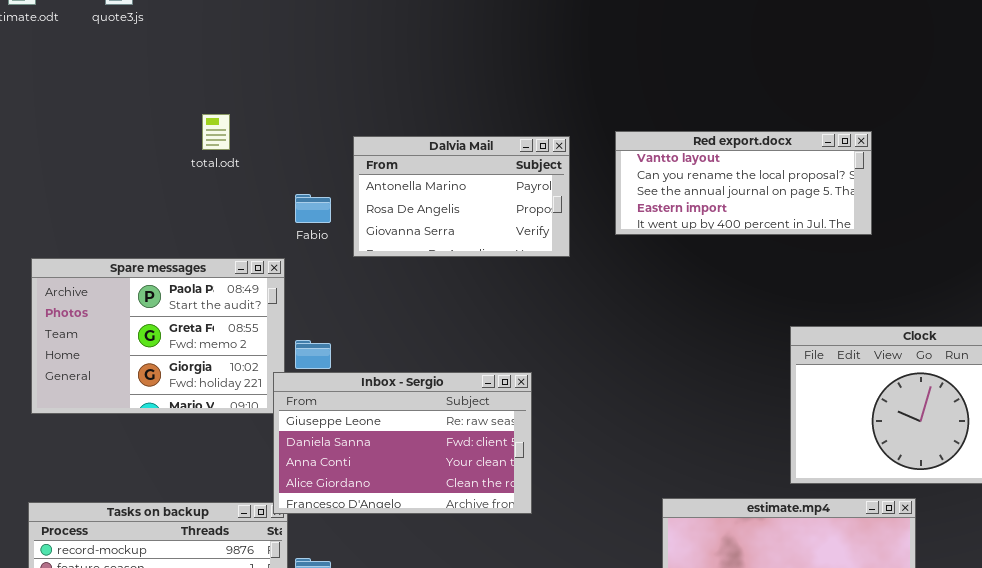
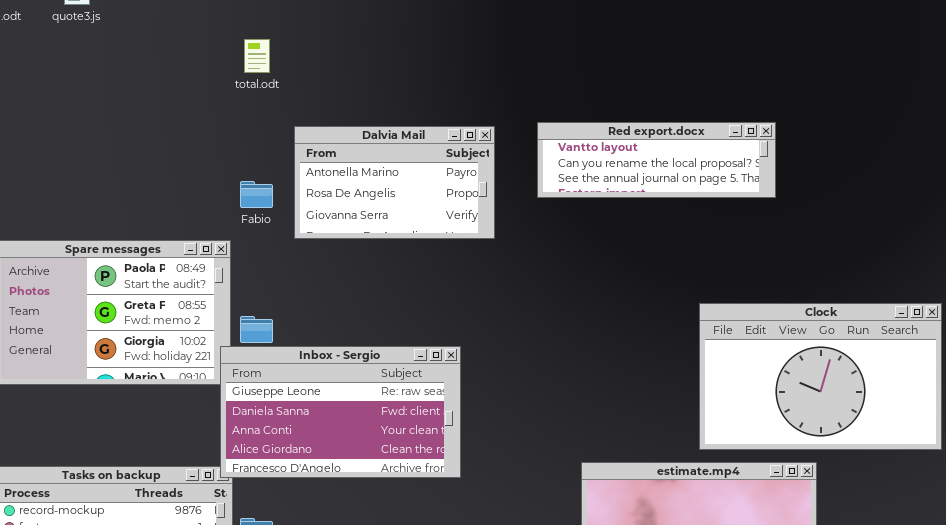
total.odt: [202,114,230,150] -> [244,39,270,73], moved
Red export.docx: [615,131,872,235] -> [537,122,776,198], resized

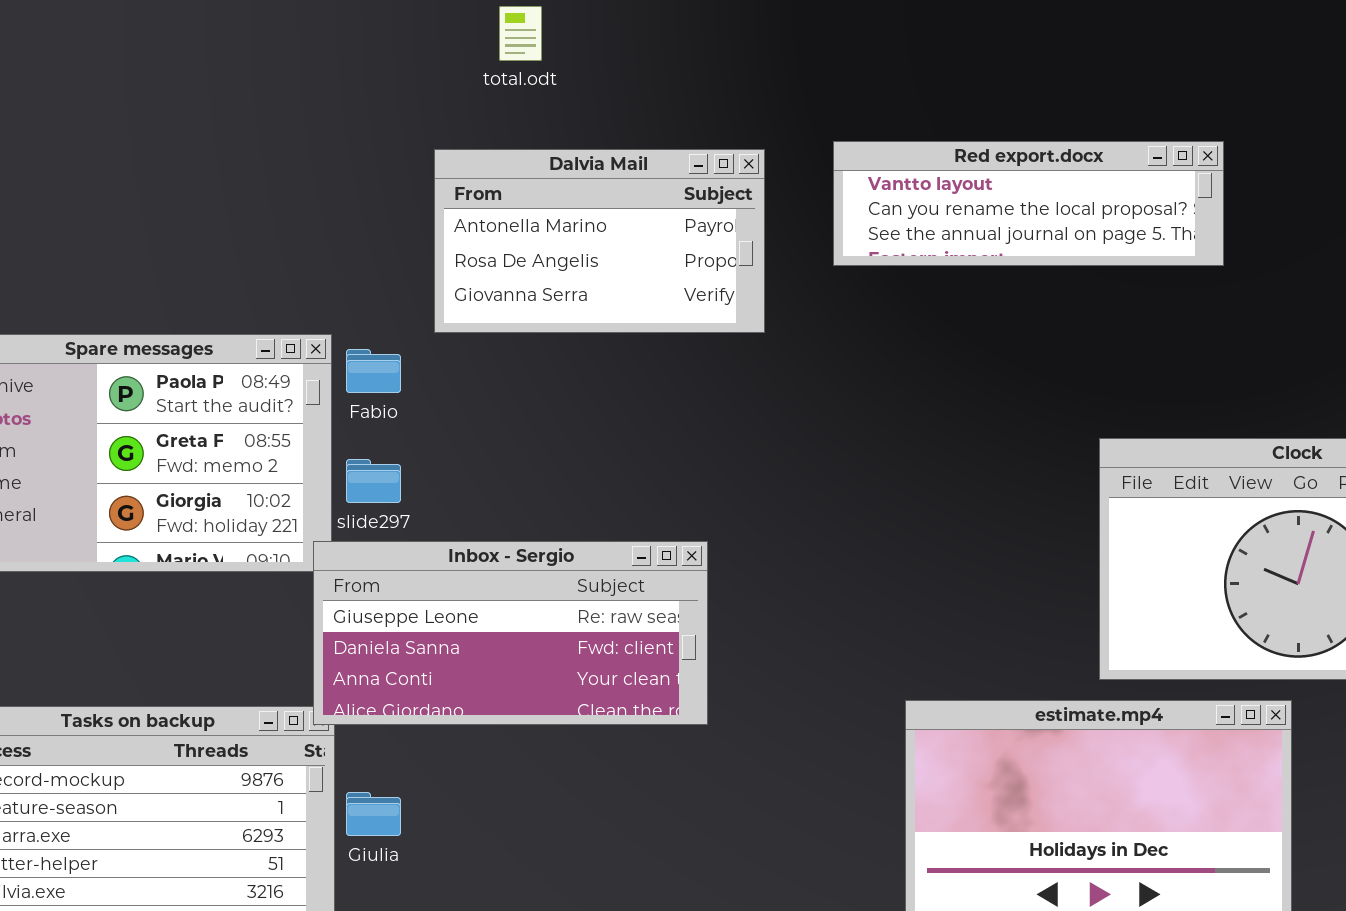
total.odt: [244,39,270,73] -> [499,6,542,61], moved
Fabio: [240,181,273,208] -> [346,349,401,393], moved
Inbox - Sergio: [220,346,461,478] -> [313,541,708,725], resized

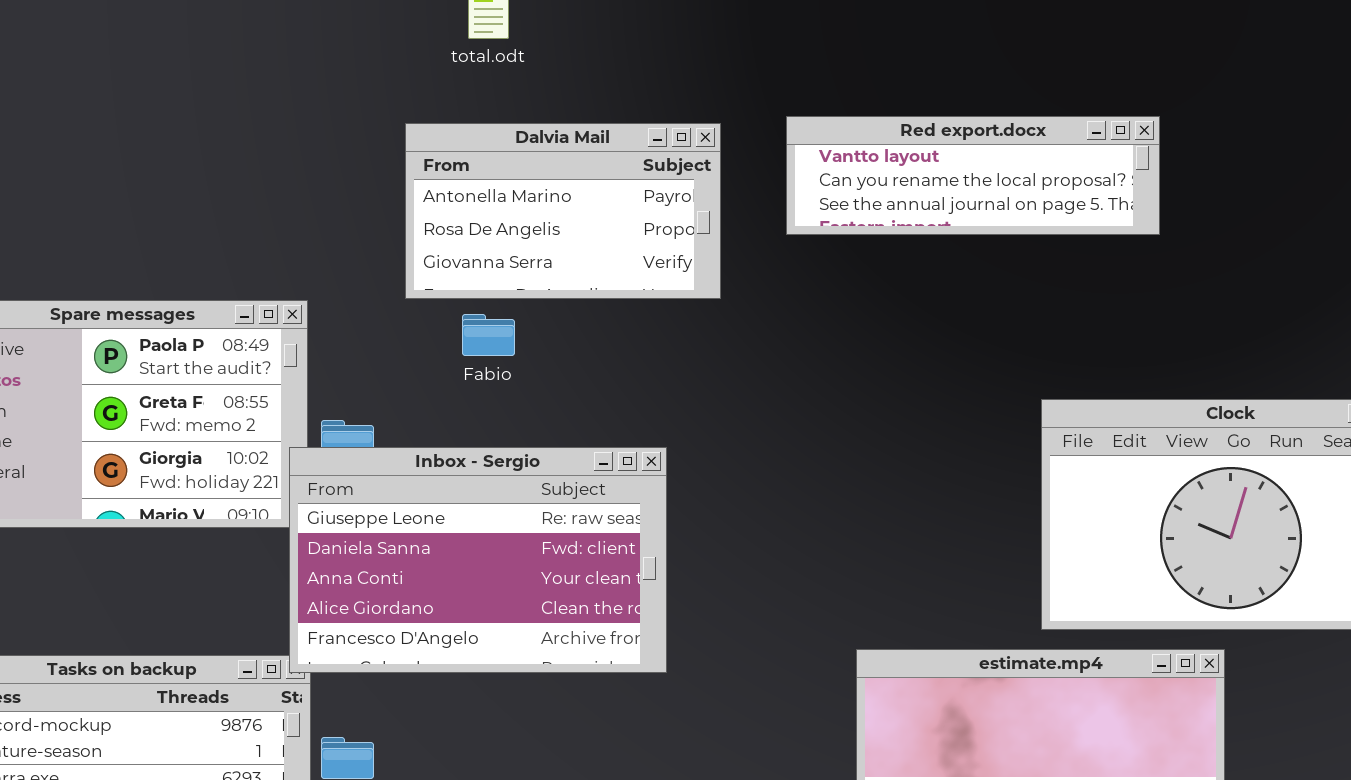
Fabio: [346,349,401,393] -> [462,314,515,356], moved
Inbox - Sergio: [313,541,708,725] -> [289,447,667,673], resized

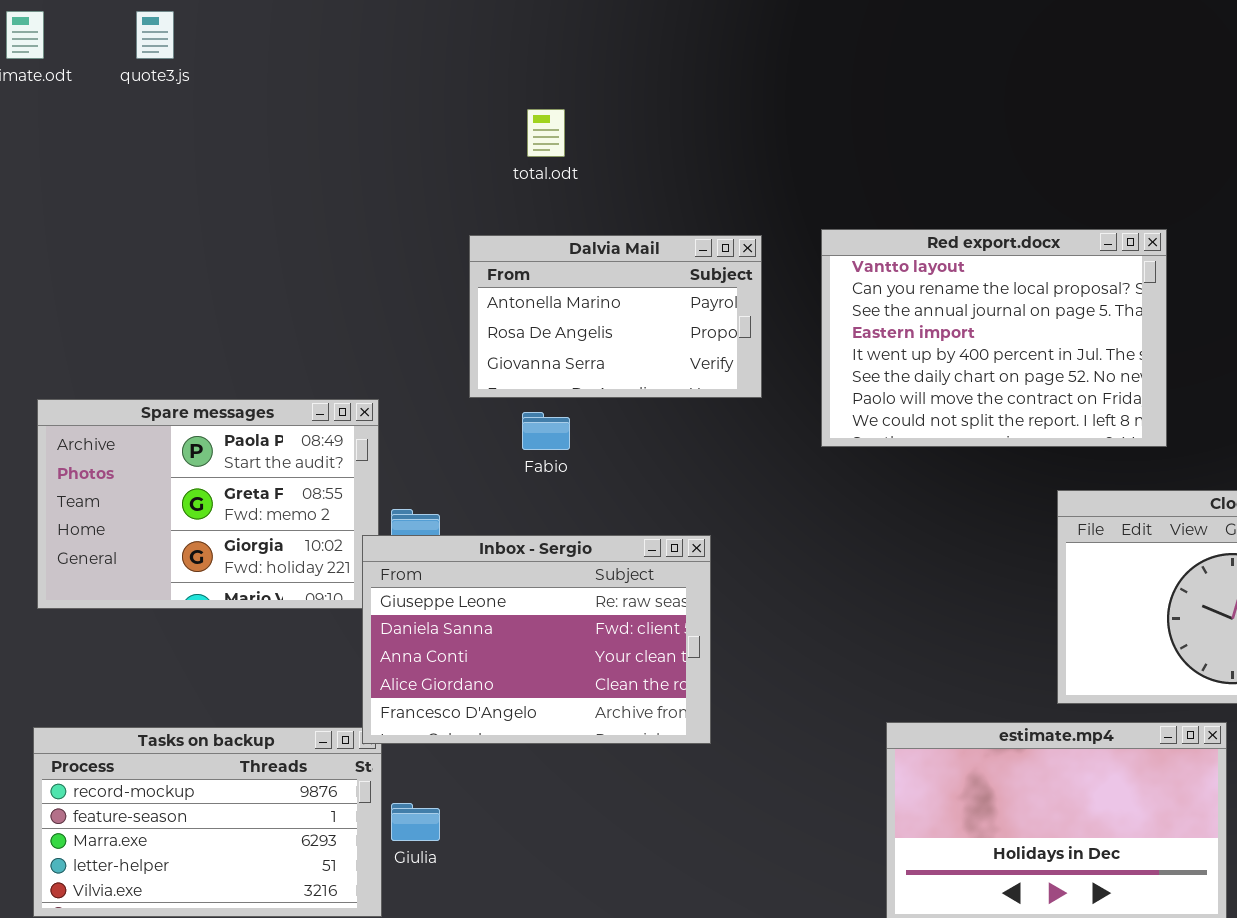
Red export.docx: [786,116,1160,235] -> [821,229,1167,447], resized

